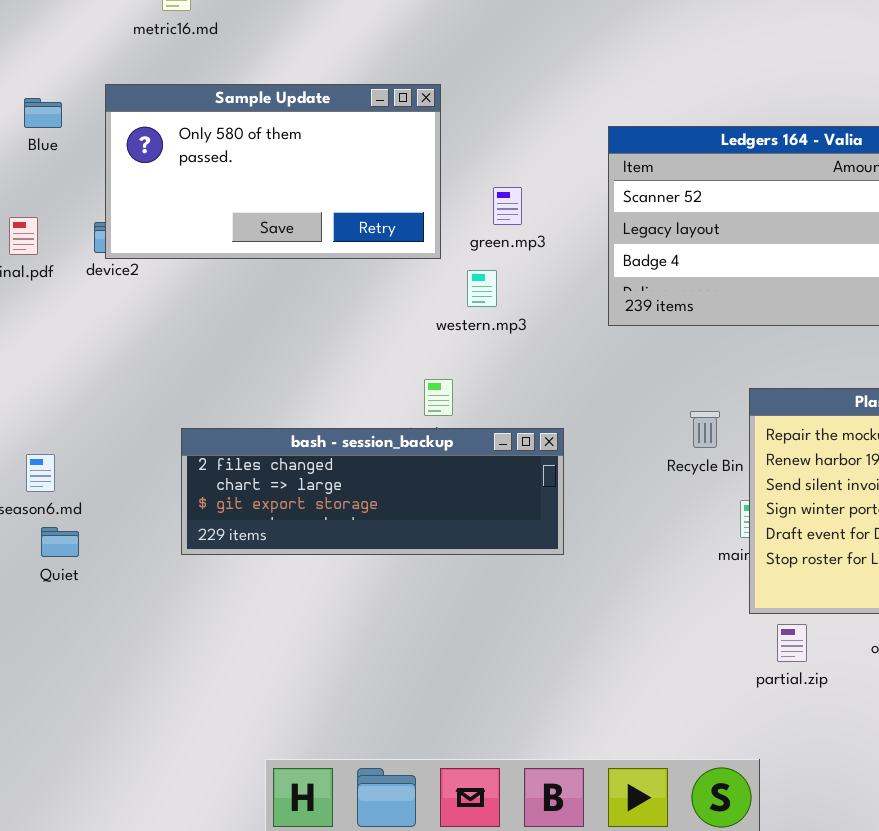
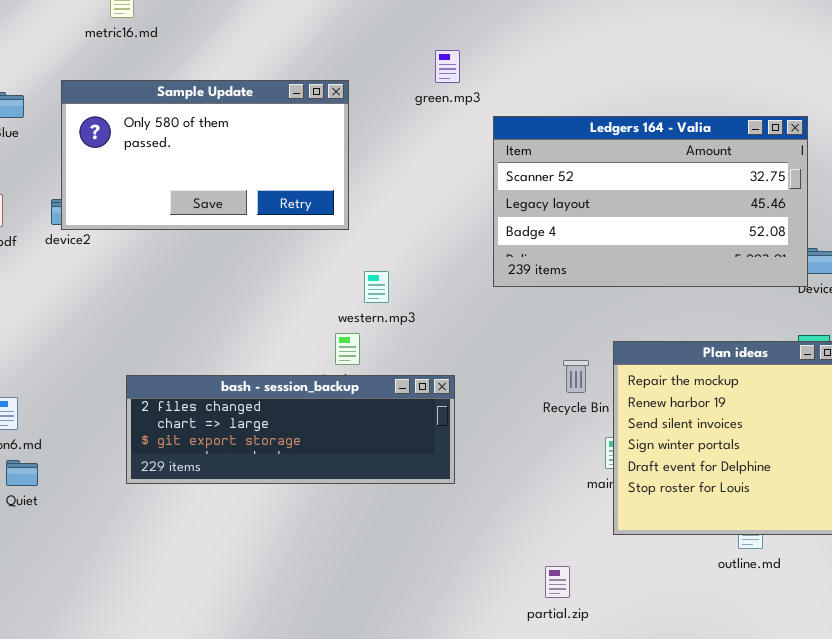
green.mp3: [493,187,522,225] -> [435,50,460,83], moved
western.mp3: [467,270,497,307] -> [364,271,389,303], moved
partial.zip: [777,624,807,662] -> [545,566,570,598], moved

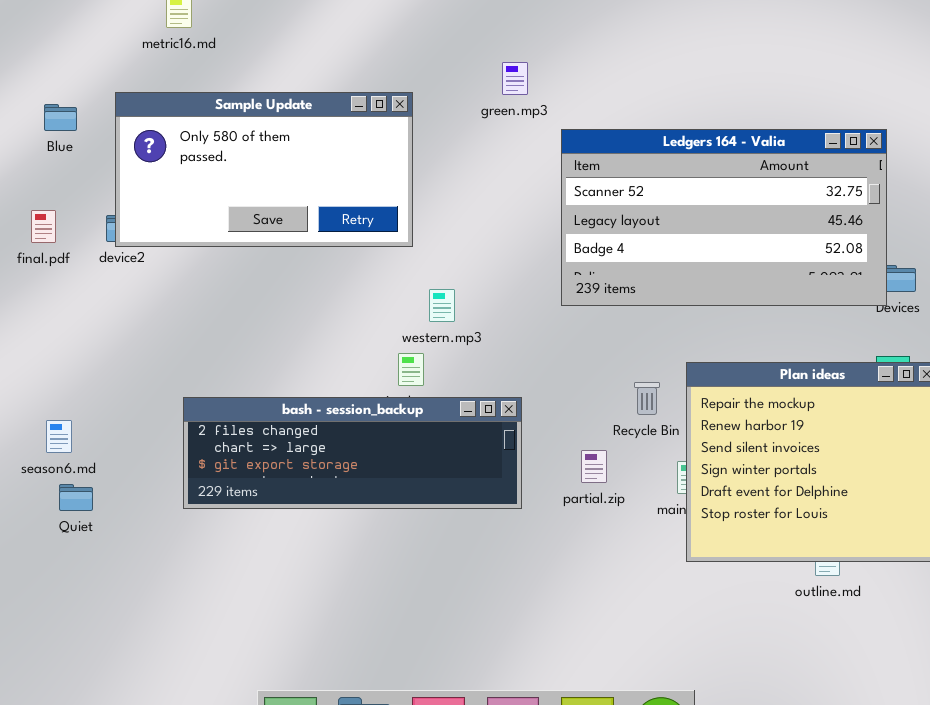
partial.zip: [545,566,570,598] -> [581,450,607,483], moved

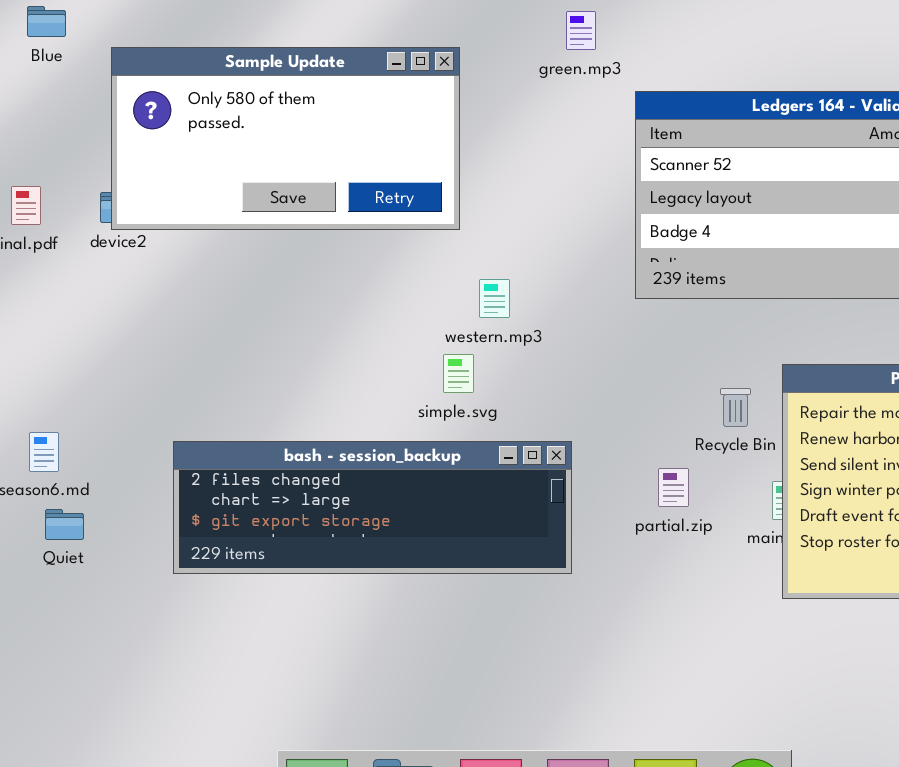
Blue: [44,104,77,131] -> [27,6,66,37], moved
bash - session_backup: [183,397,522,509] -> [173,441,572,574], moved

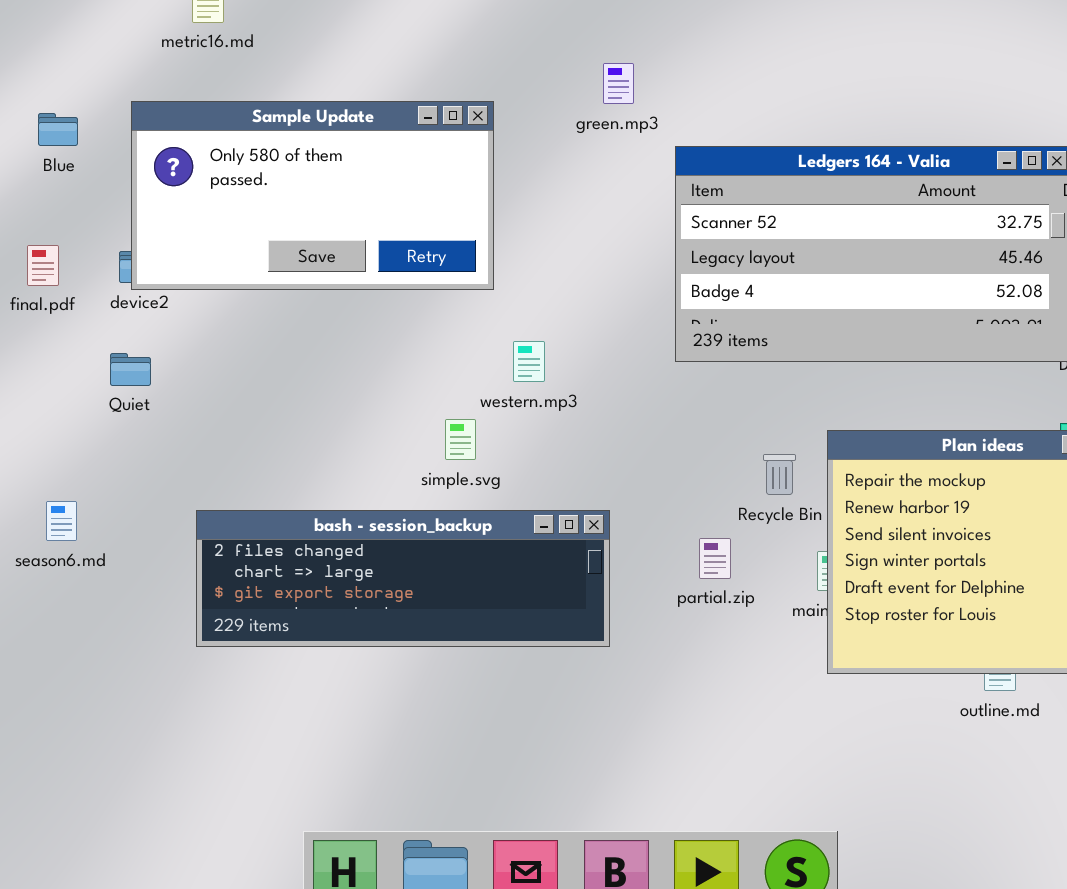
Blue: [27,6,66,37] -> [38,113,78,146], moved
simple.svg: [443,354,474,393] -> [445,419,476,460], moved
Quiet: [45,509,84,540] -> [110,353,151,386], moved

